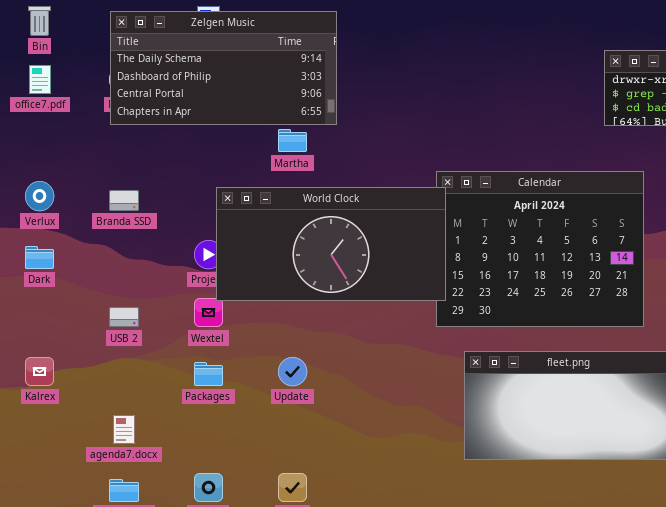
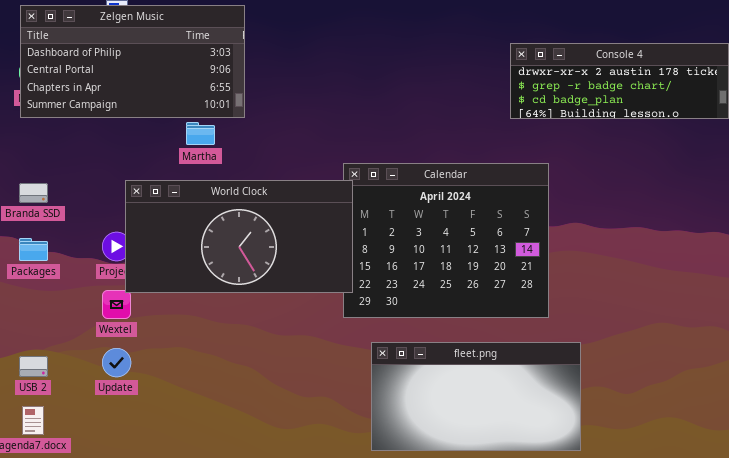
Zelgen Music: [110,11,337,125] -> [20,5,245,118], scrolled down 1 row
USB 2: [109,307,139,327] -> [19,356,48,377], moved
Update: [278,357,307,386] -> [102,348,131,377], moved
Packages: [194,362,223,386] -> [19,238,48,261], moved

